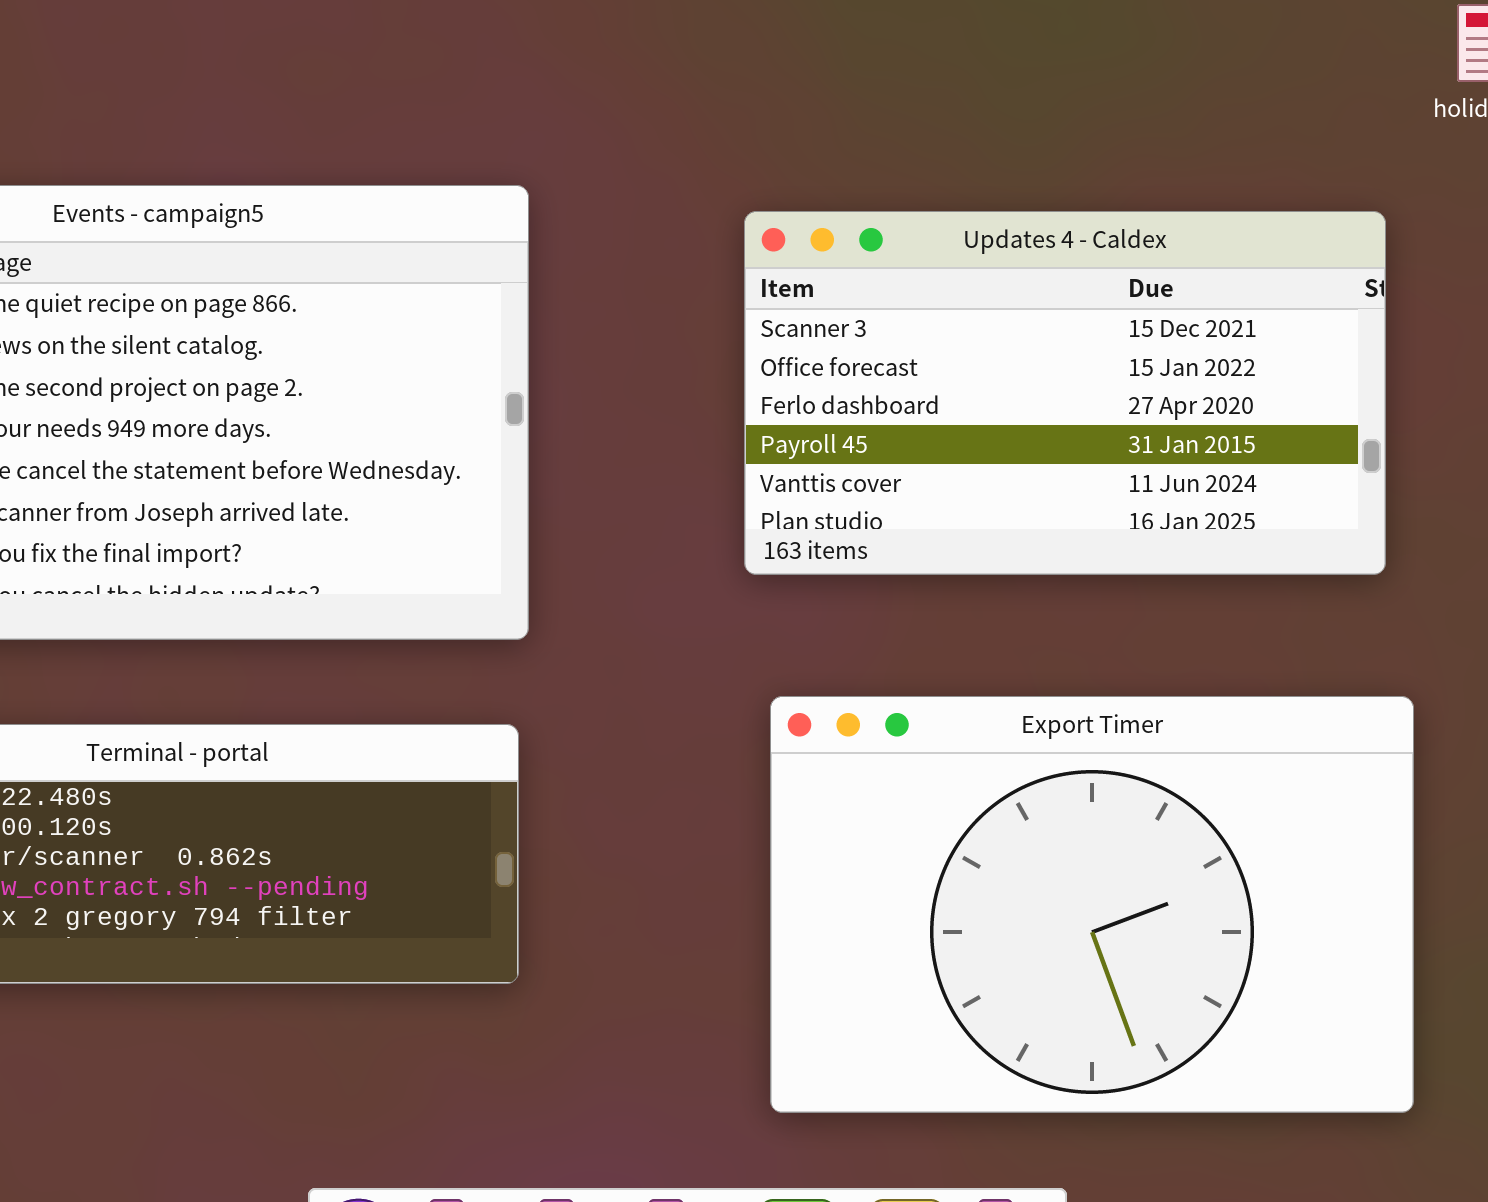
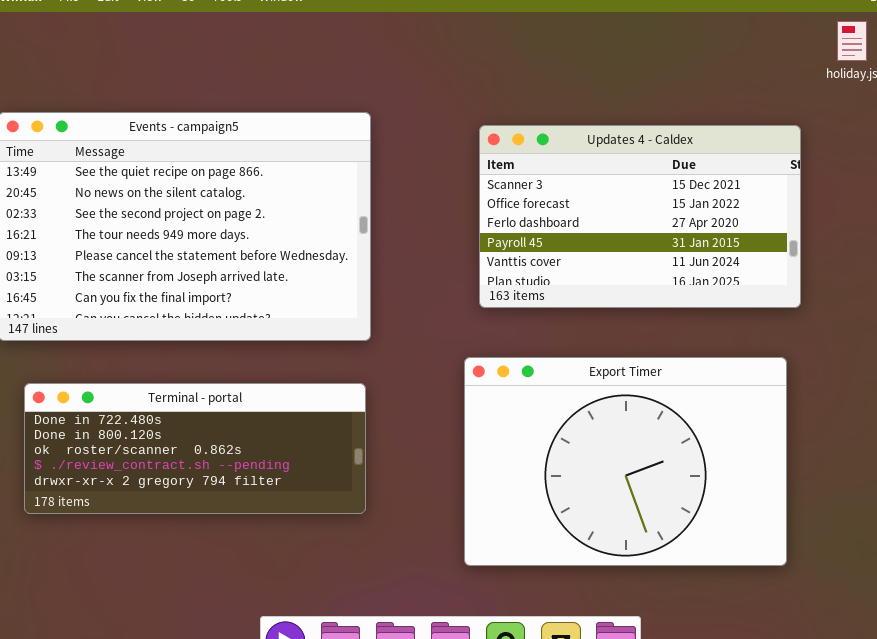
Export Timer: [770,696,1414,1113] -> [464,357,787,566], moved

